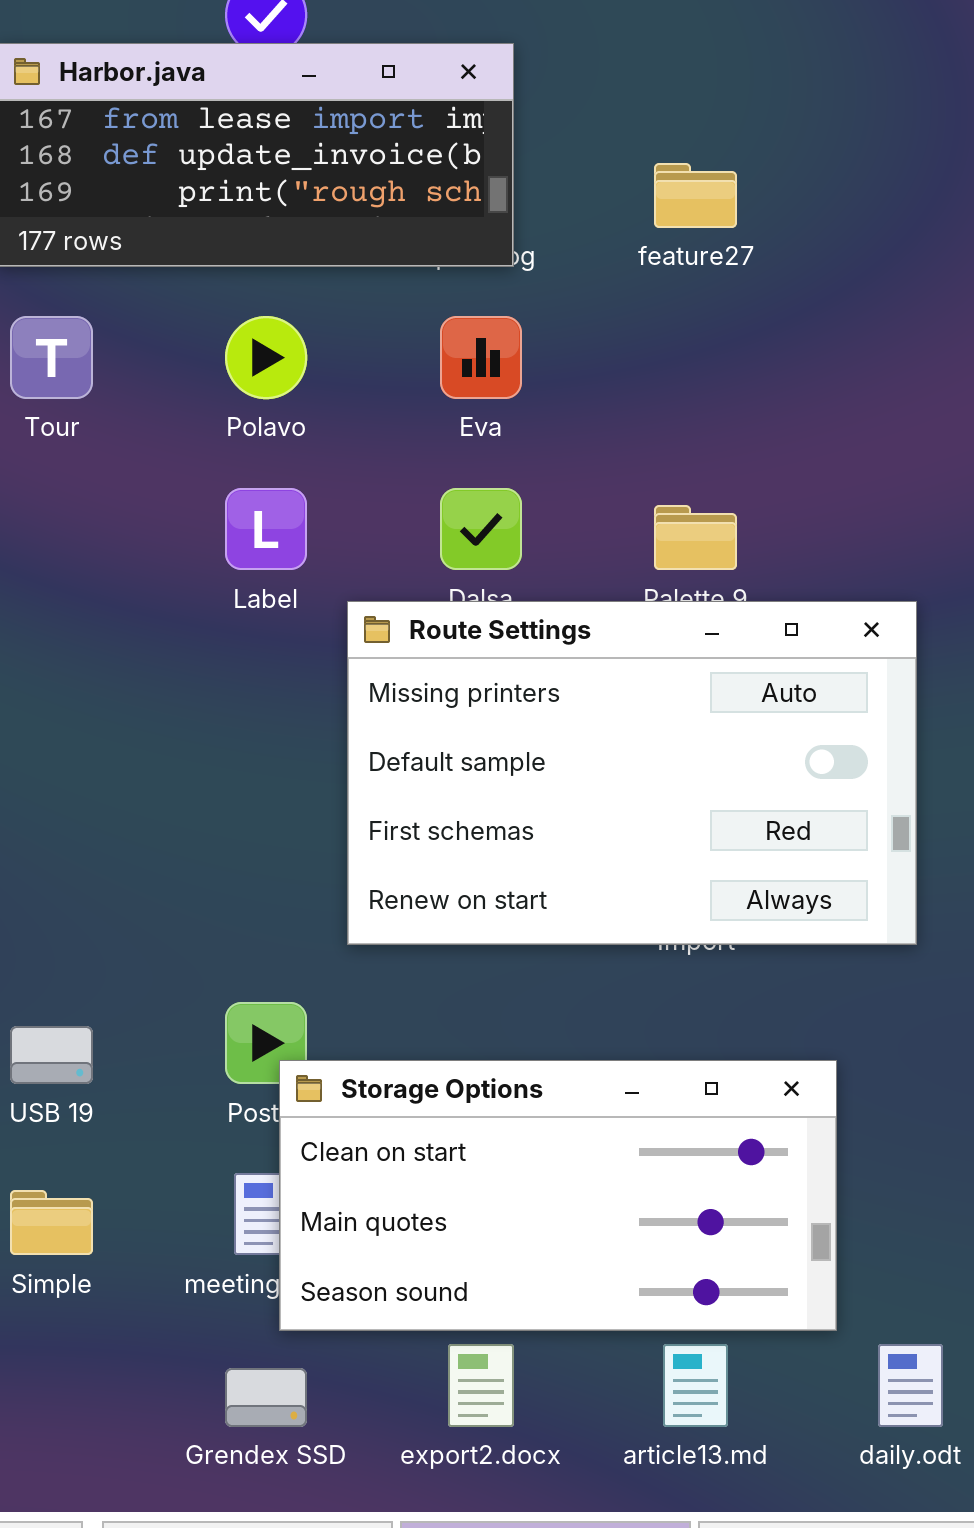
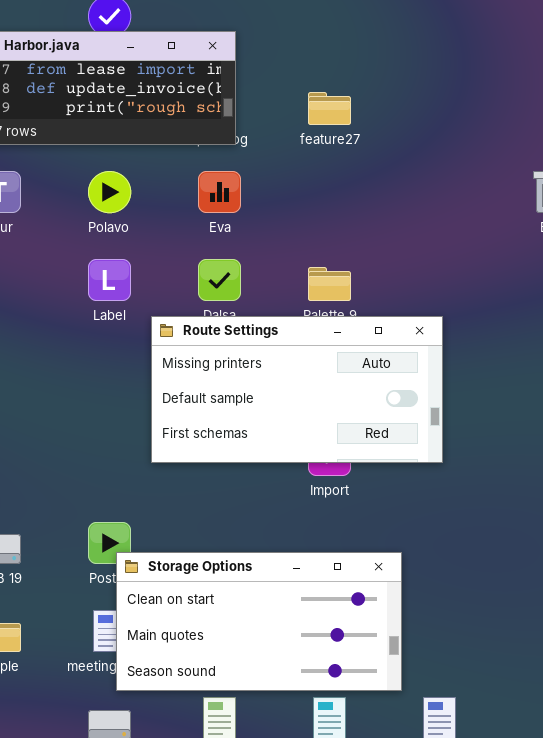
Route Settings: [347,601,917,945] -> [151,316,443,463], resized

